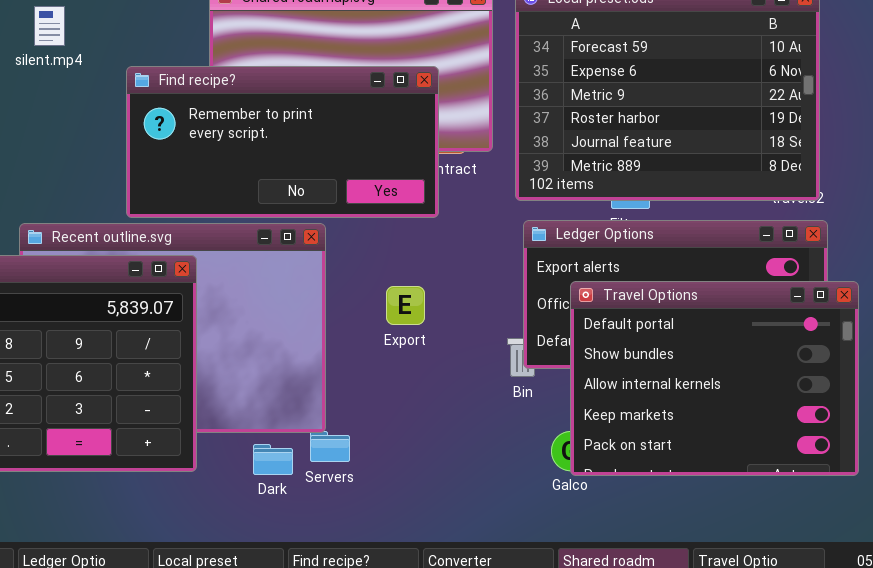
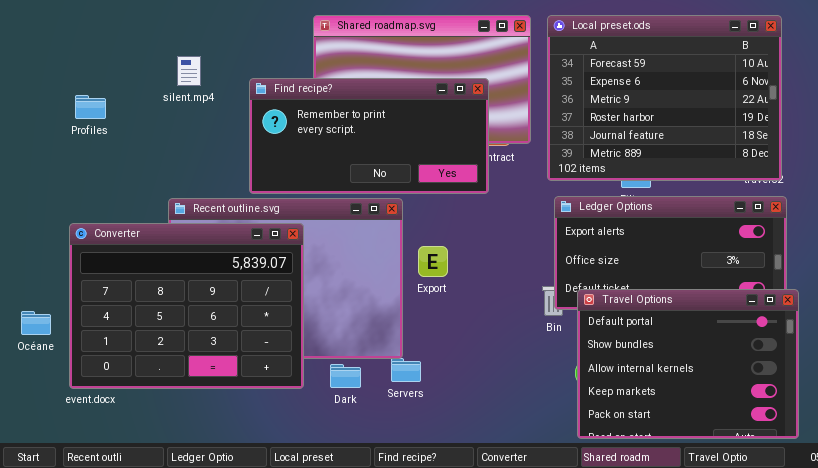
silent.mp4: [34,6,65,46] -> [177,56,201,86], moved
Travel Options: [570,281,859,476] -> [577,289,799,439], moved
Export: [386,286,425,325] -> [418,246,448,277], moved
Dark: [253,444,293,475] -> [330,364,361,388], moved

